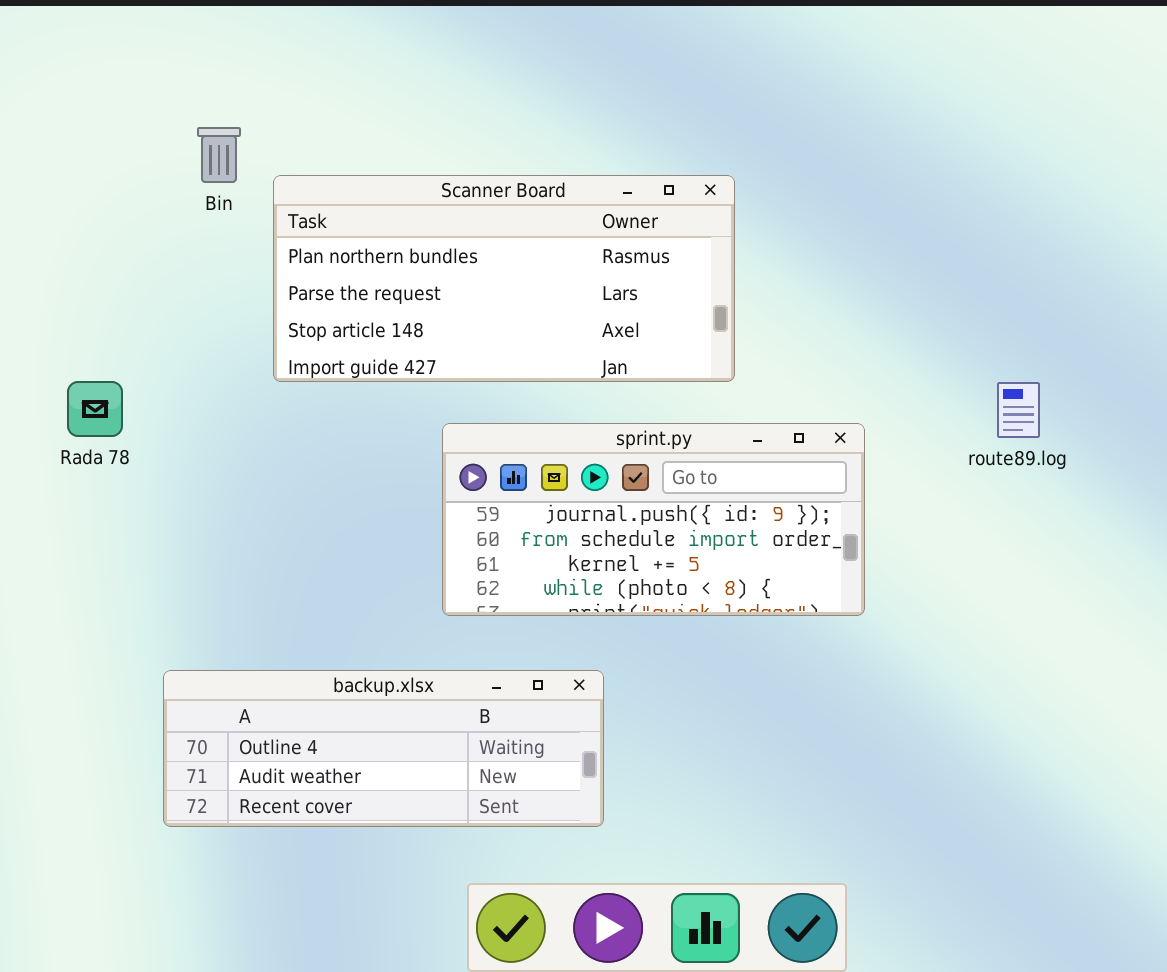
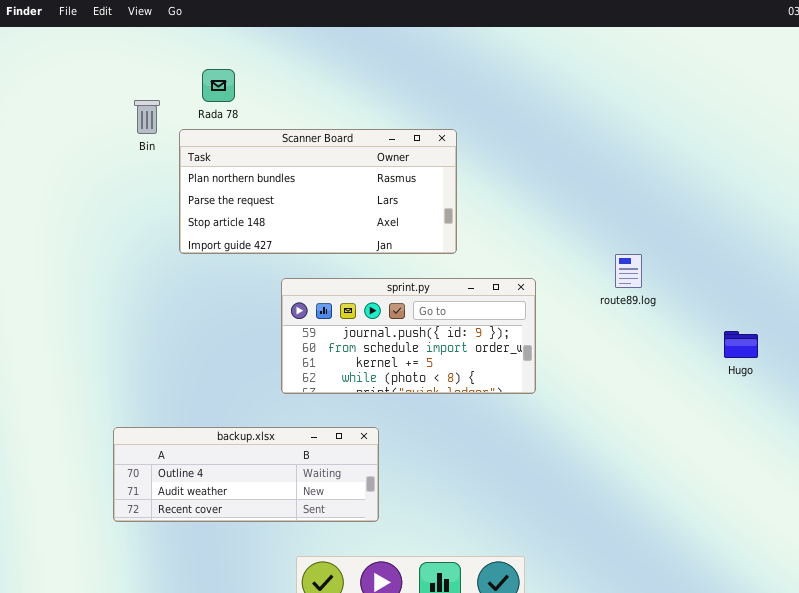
Rada 78: [67,381,123,437] -> [202,69,235,102], moved

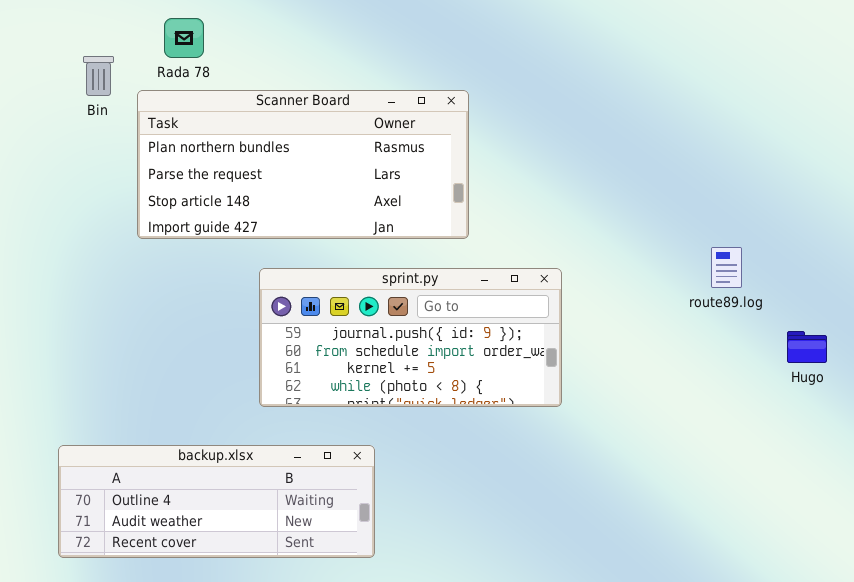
route89.log: [615,254,642,288] -> [711,247,742,288], moved

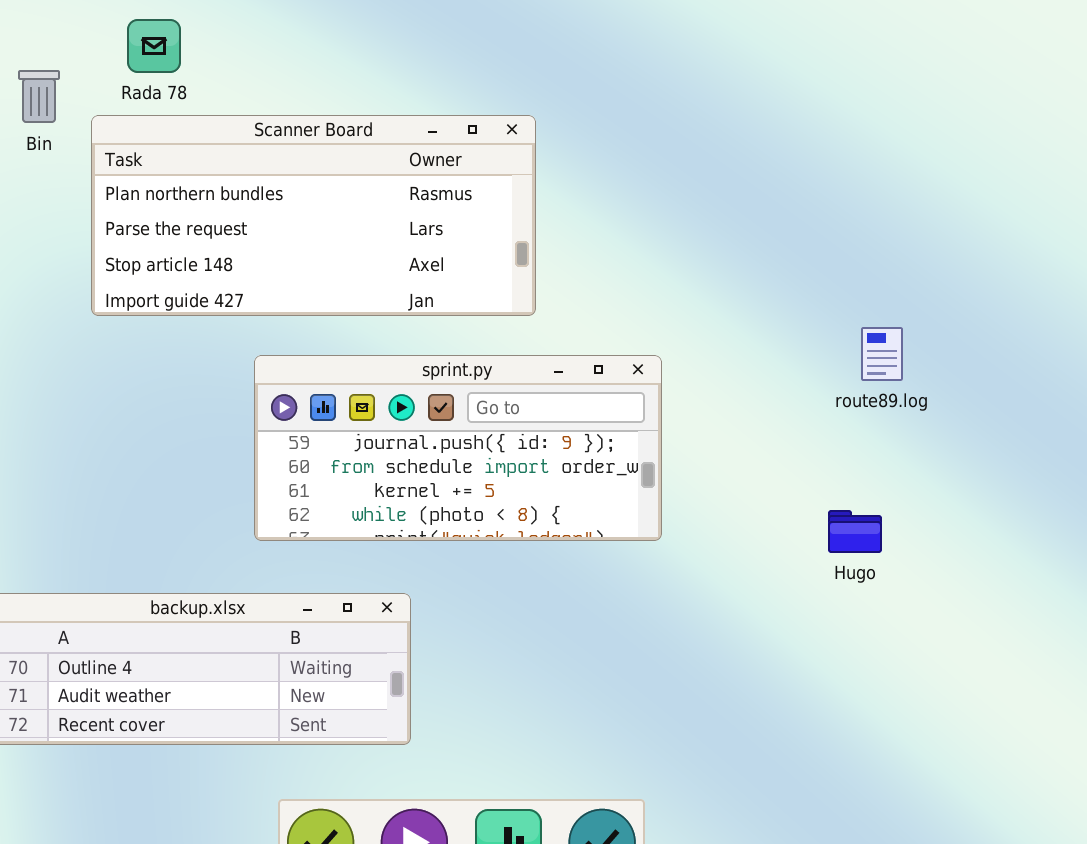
Hugo: [787,331,827,363] -> [828,510,882,553], moved

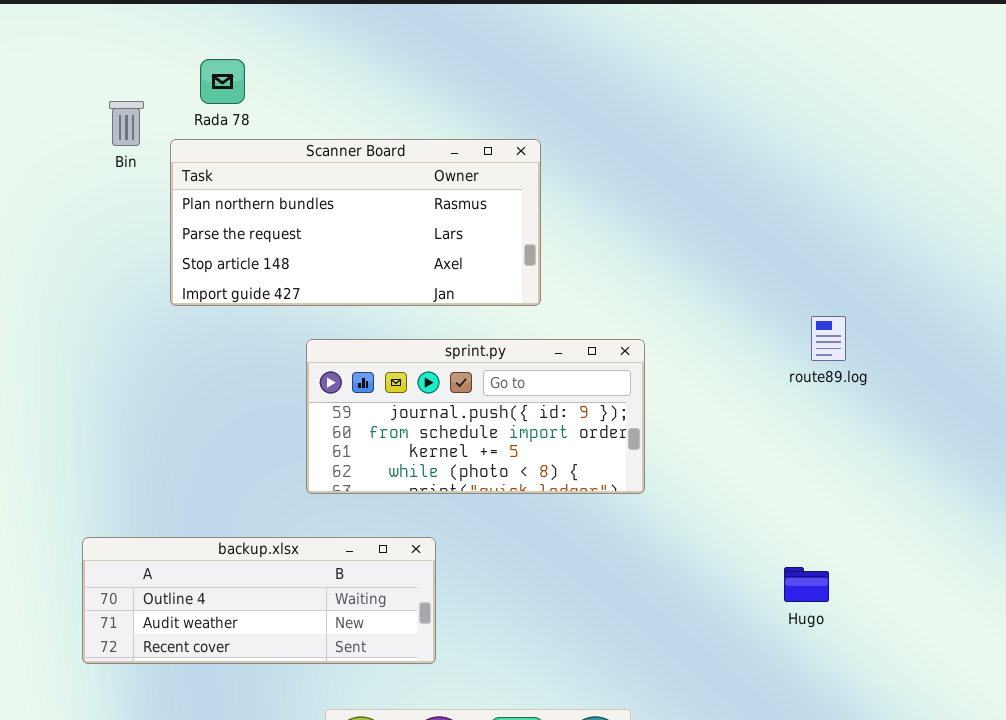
Hugo: [828,510,882,553] -> [784,567,829,602], moved

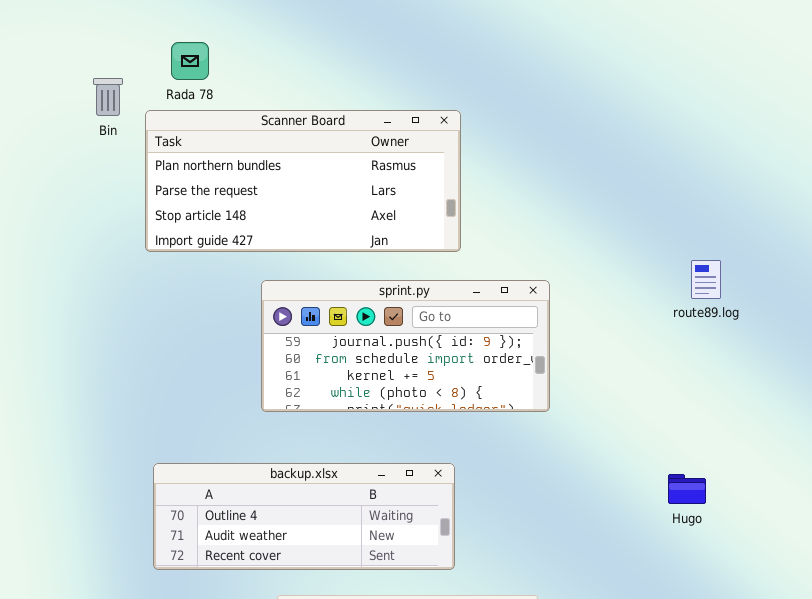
backup.xlsx: [82,537,436,664] -> [153,463,455,570], moved

